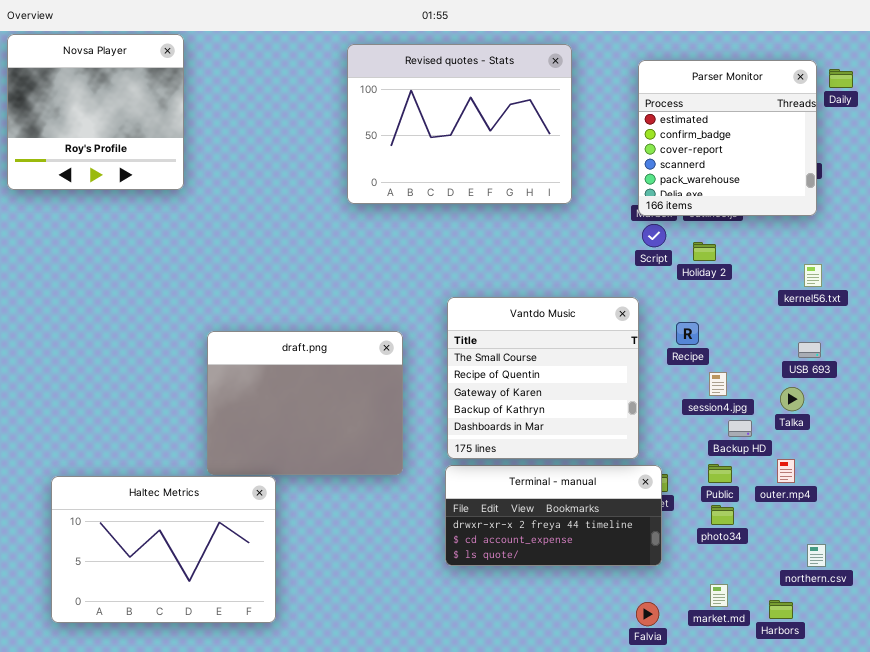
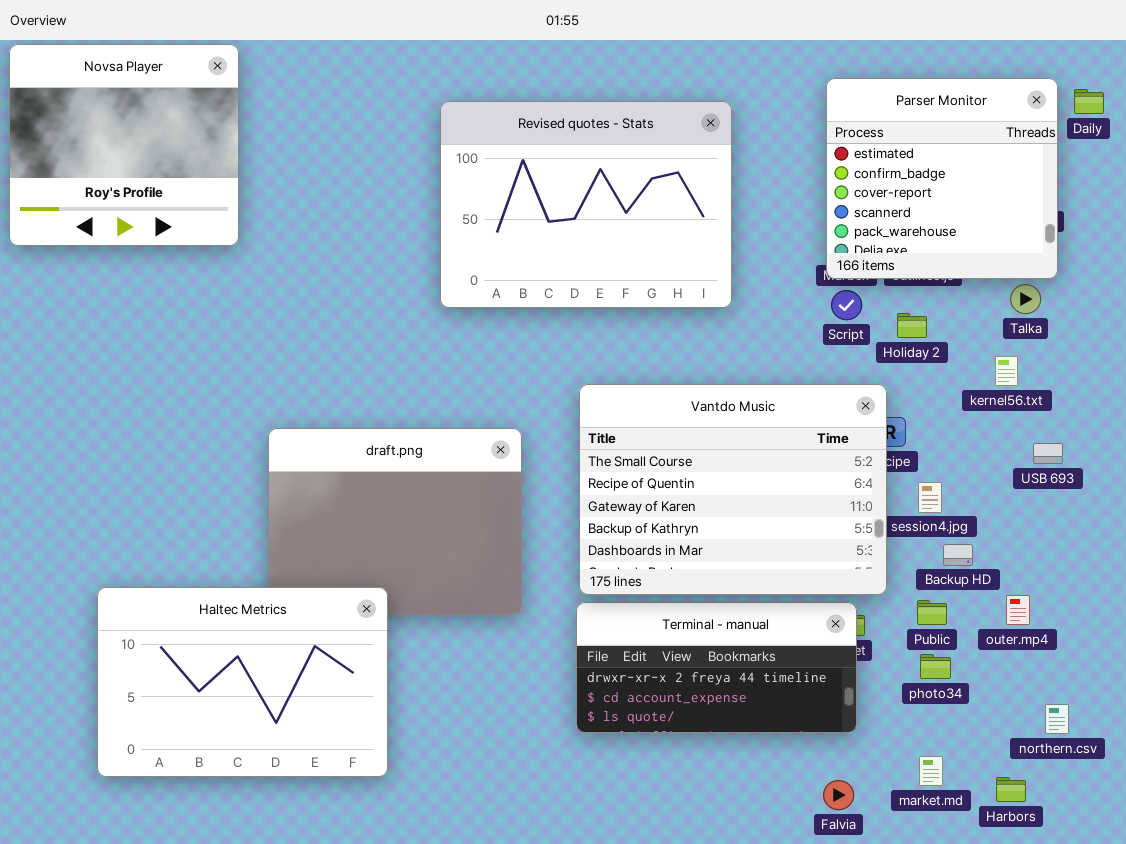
Revised quotes - Stats: [347,44,572,204] -> [440,101,732,308], moved
kernel56.txt: [804,264,822,287] -> [995,356,1018,386], moved
Vantdo Music: [447,297,639,459] -> [579,384,887,595], resized
Talka: [780,387,804,411] -> [1010,284,1041,314], moved
Haltec Metrics: [51,476,276,623] -> [97,587,388,777], moved

